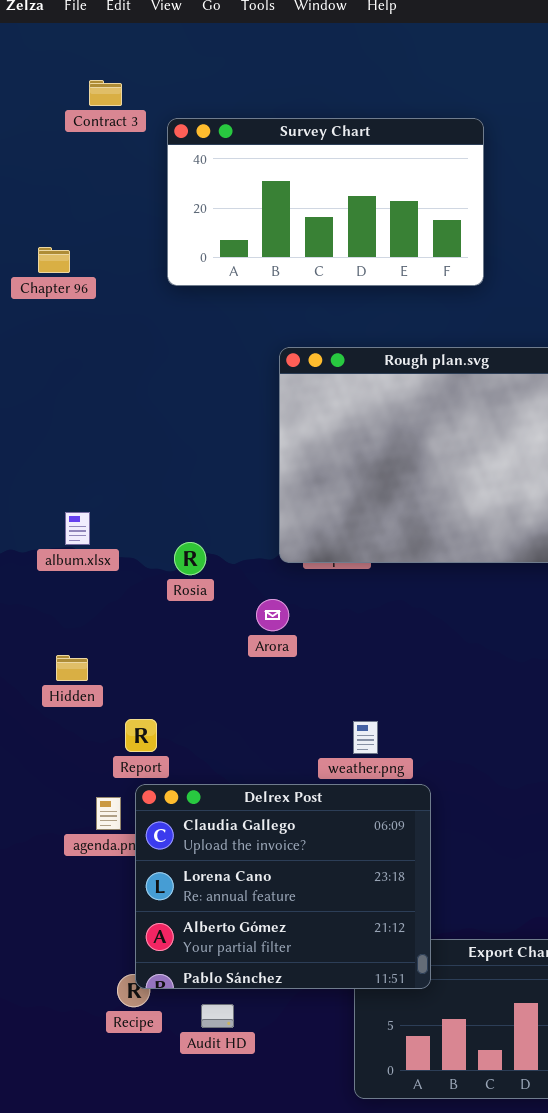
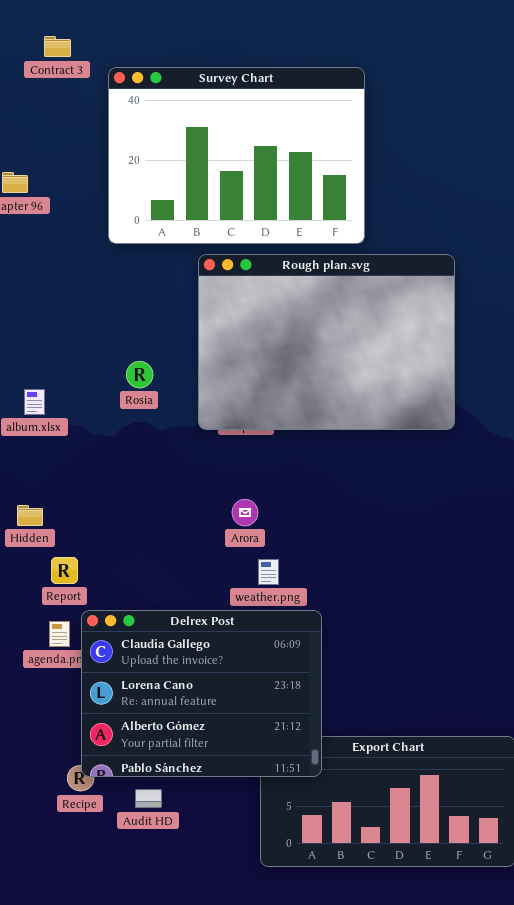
Survey Chart: [167,118,484,286] -> [108,67,365,244], resized
Rosia: [174,542,206,575] -> [126,361,153,388], moved
Arora: [256,599,289,631] -> [232,499,258,526], moved
Report: [125,719,157,752] -> [51,557,78,584], moved

